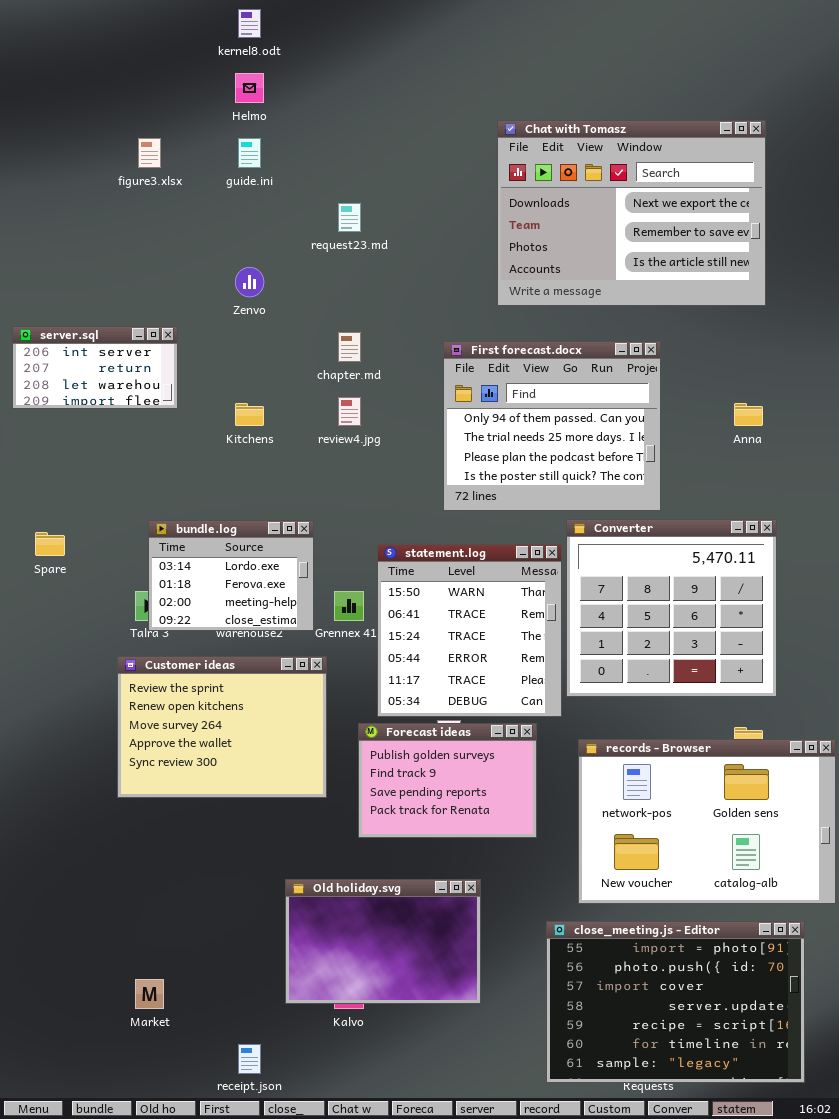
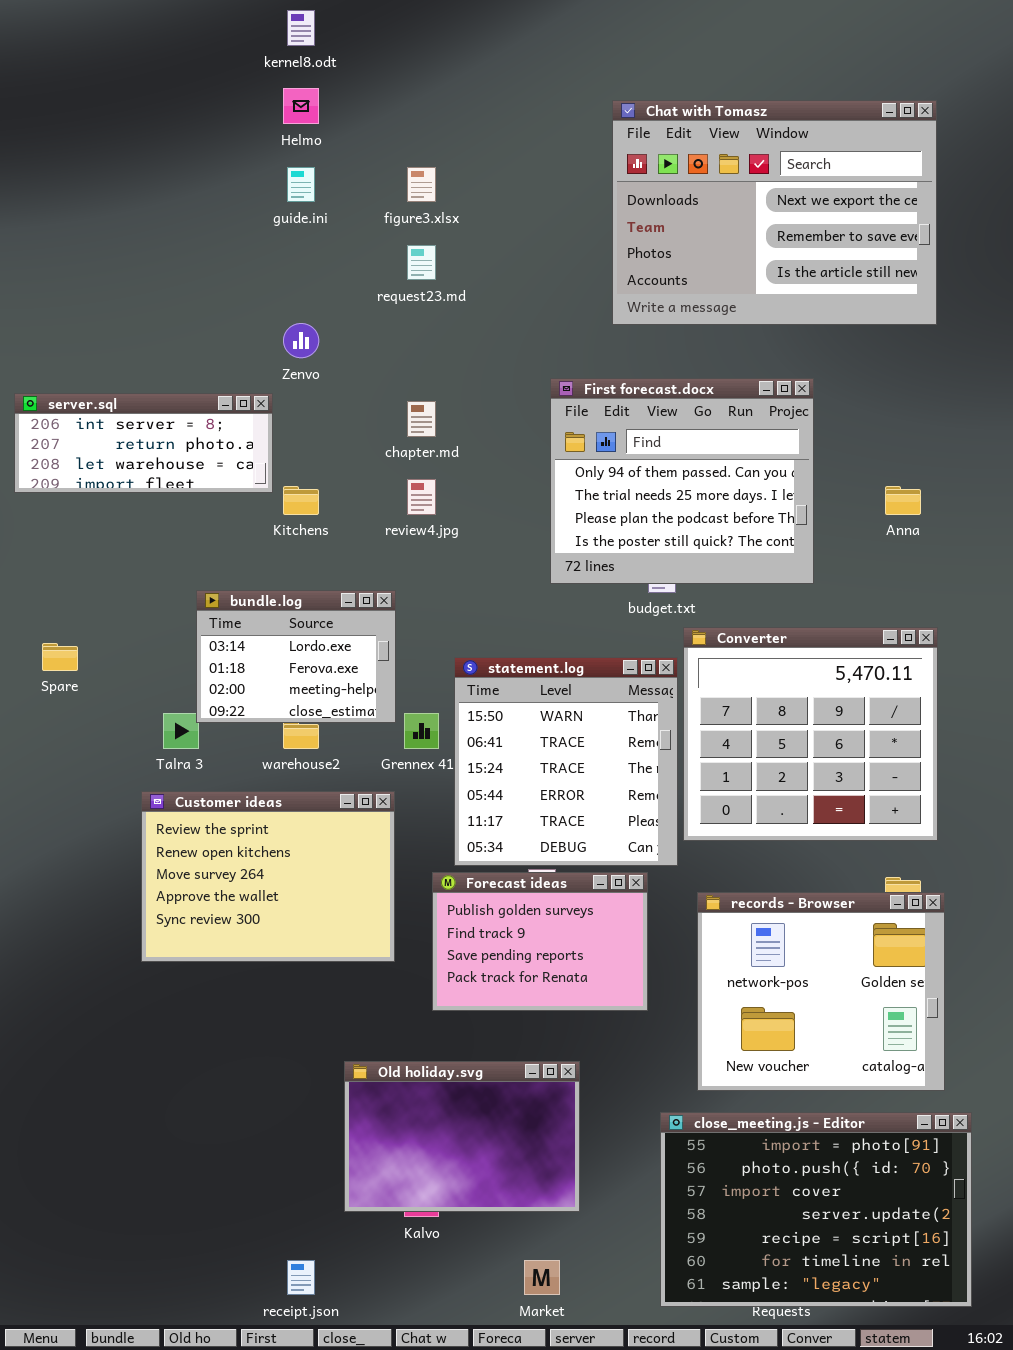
Chat with Tomasz: [497,120,766,306] -> [612,100,937,325], moved
figure3.xlsx: [138,138,161,168] -> [407,167,436,202], moved
server.sql: [12,326,178,409] -> [14,393,273,493], resized
First forecast.docx: [443,341,661,511] -> [550,378,814,584], moved
bundle.log: [148,520,314,631] -> [196,590,396,723], moved
records - Browser: [578,739,836,904] -> [697,892,945,1091], resized
Market: [135,979,164,1009] -> [524,1260,560,1295], moved

